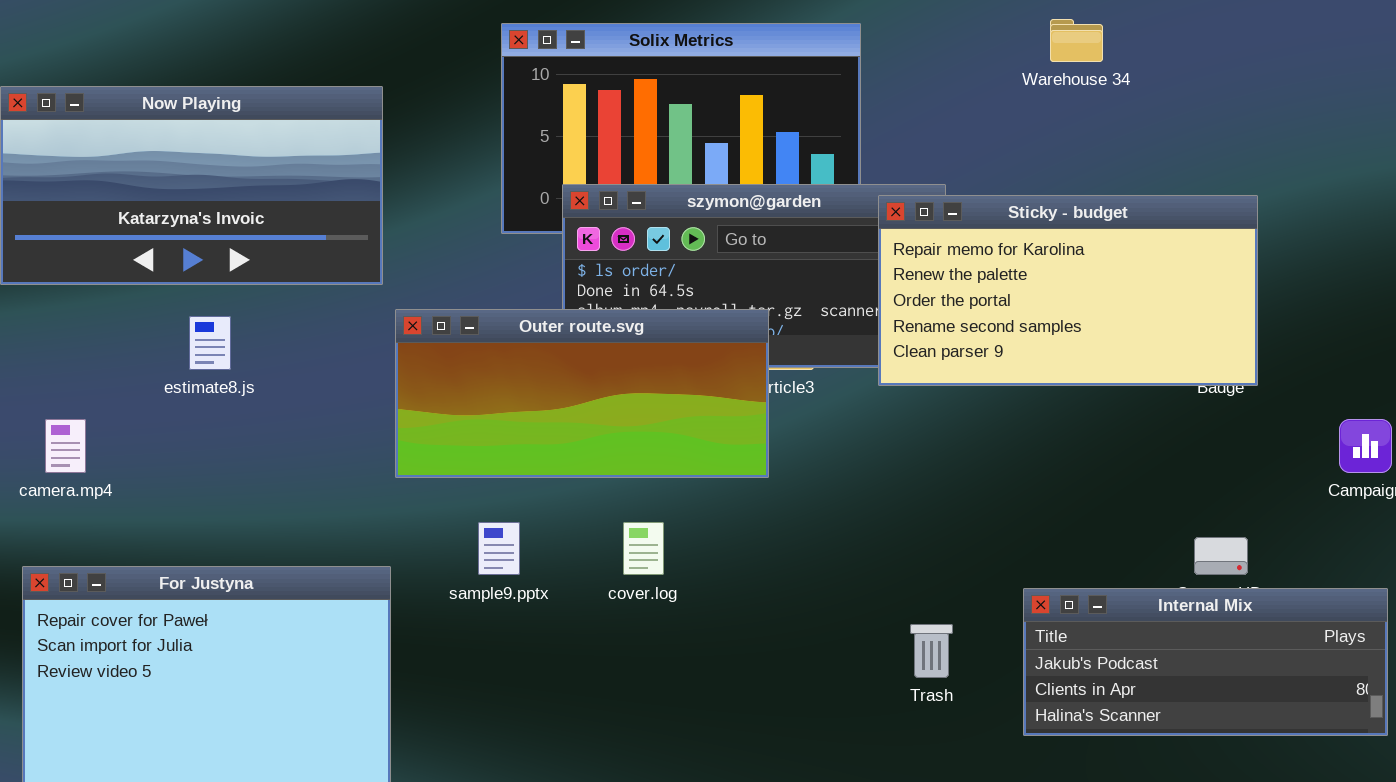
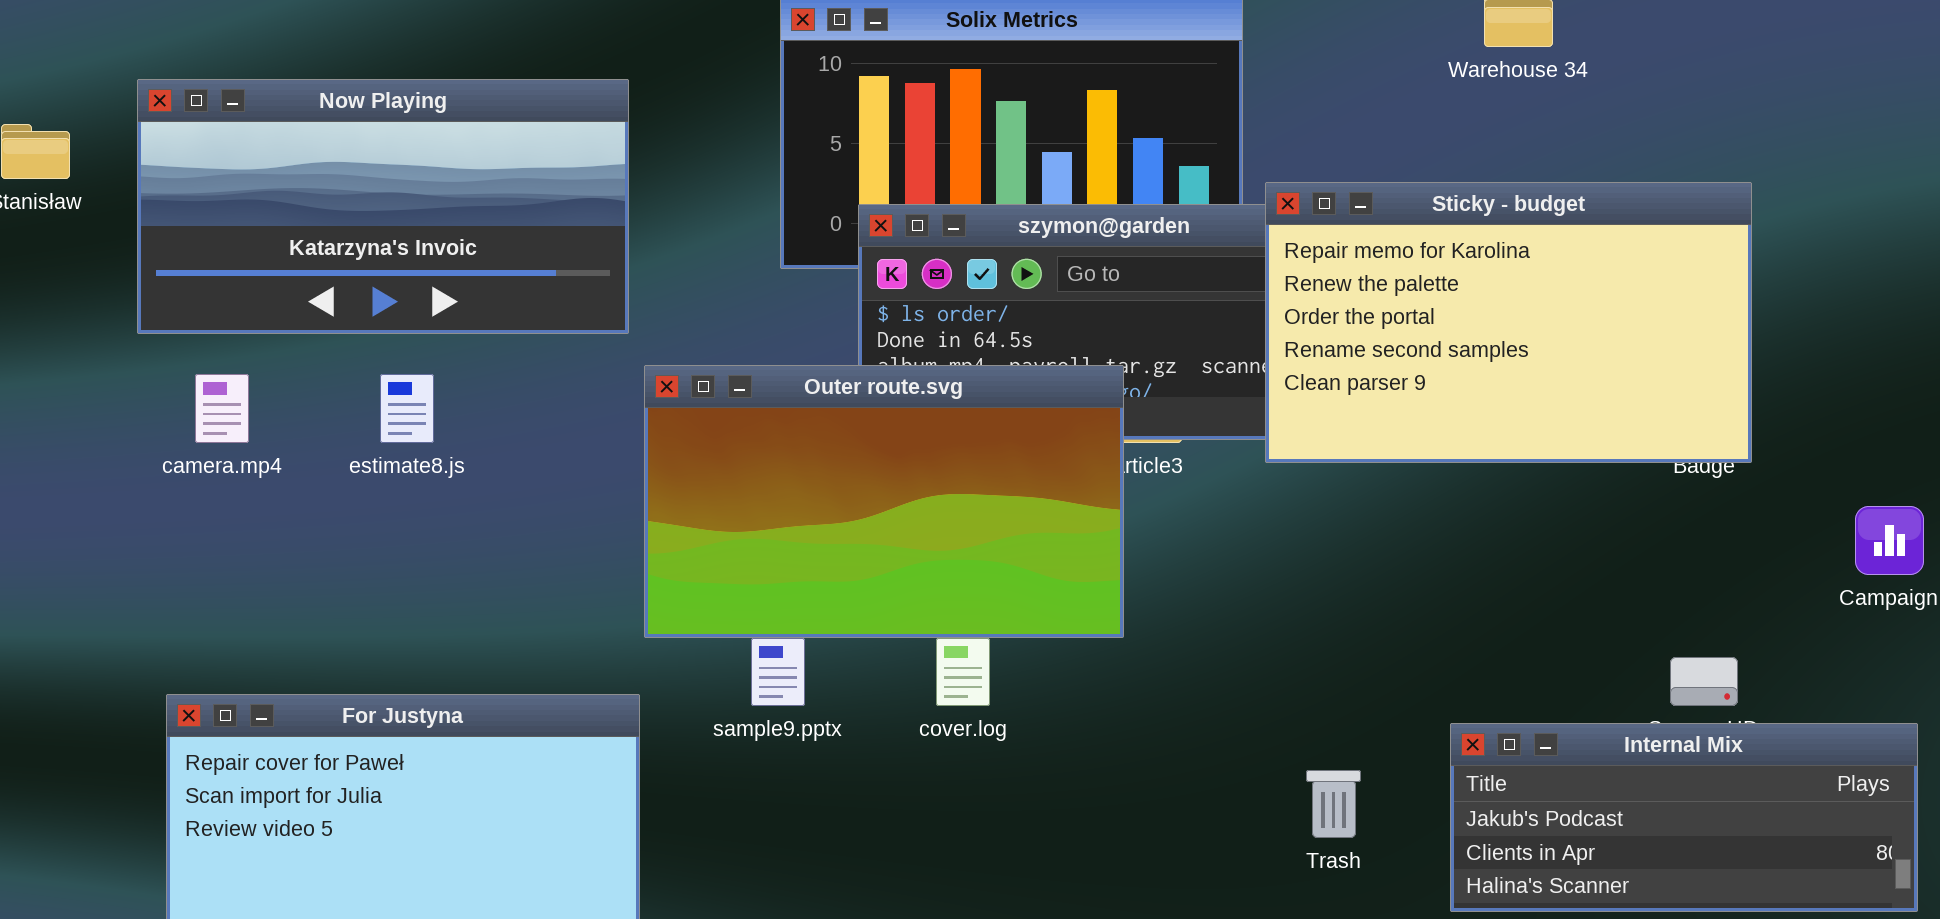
Sticky - budget: [878,195,1258,386] -> [1265,182,1752,463], resized
Outer route.svg: [395,309,769,478] -> [644,365,1124,638], resized
camera.mp4: [45,419,86,473] -> [195,374,249,443], moved

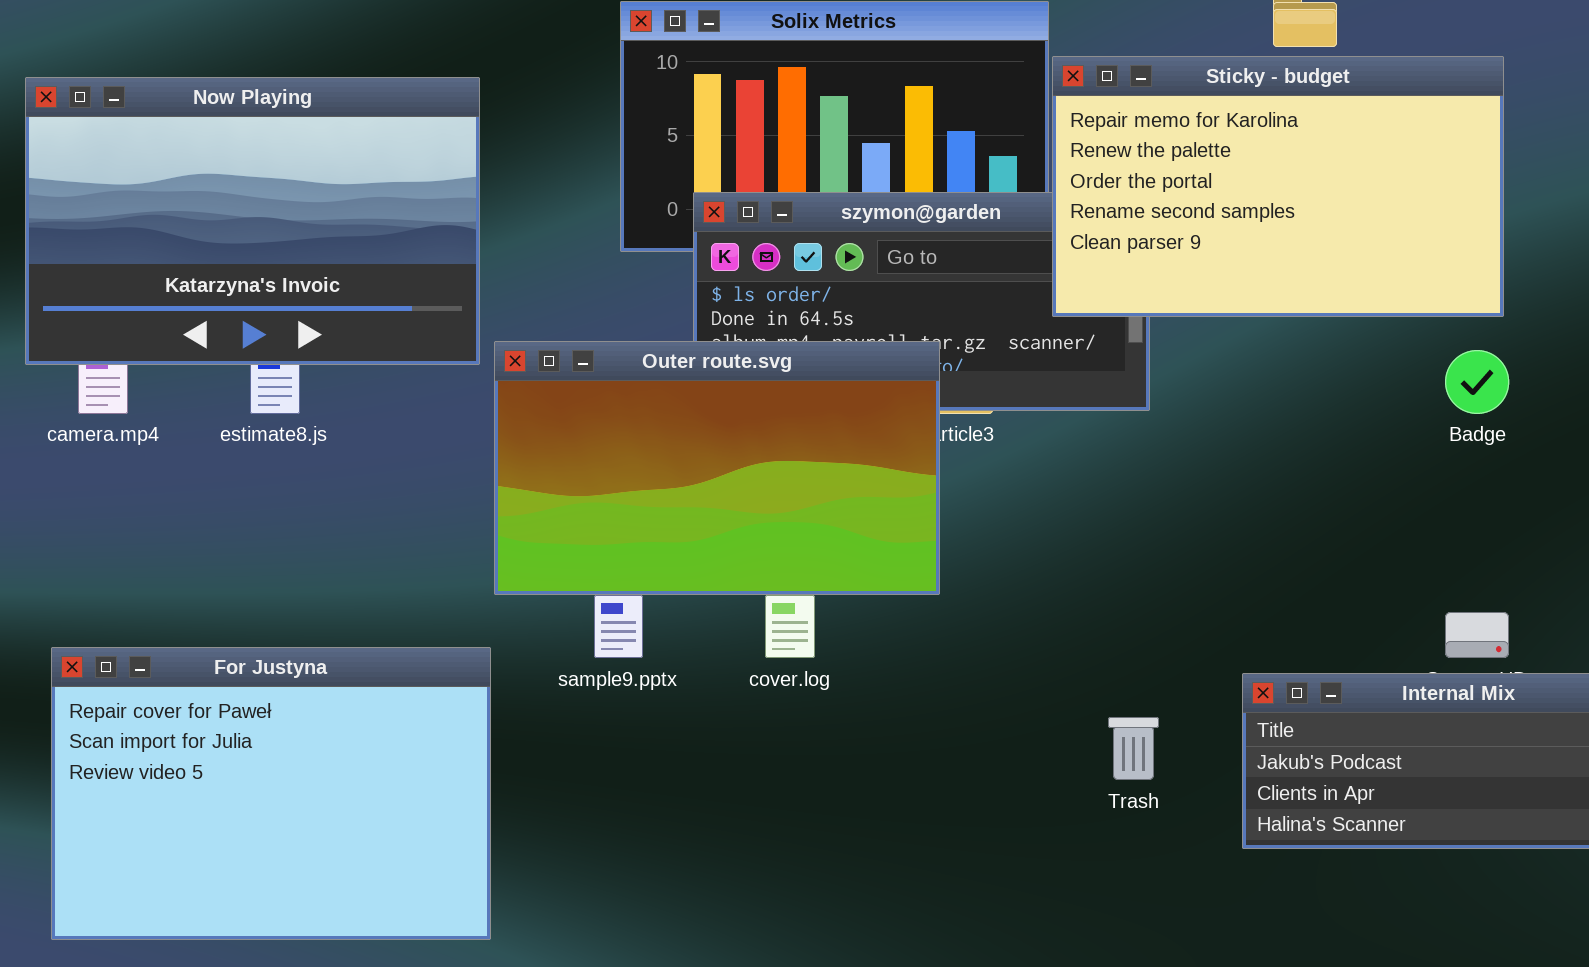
Now Playing: [137,79,629,334] -> [25,77,480,365], resized
Sticky - budget: [1265,182,1752,463] -> [1052,56,1504,317], moved

